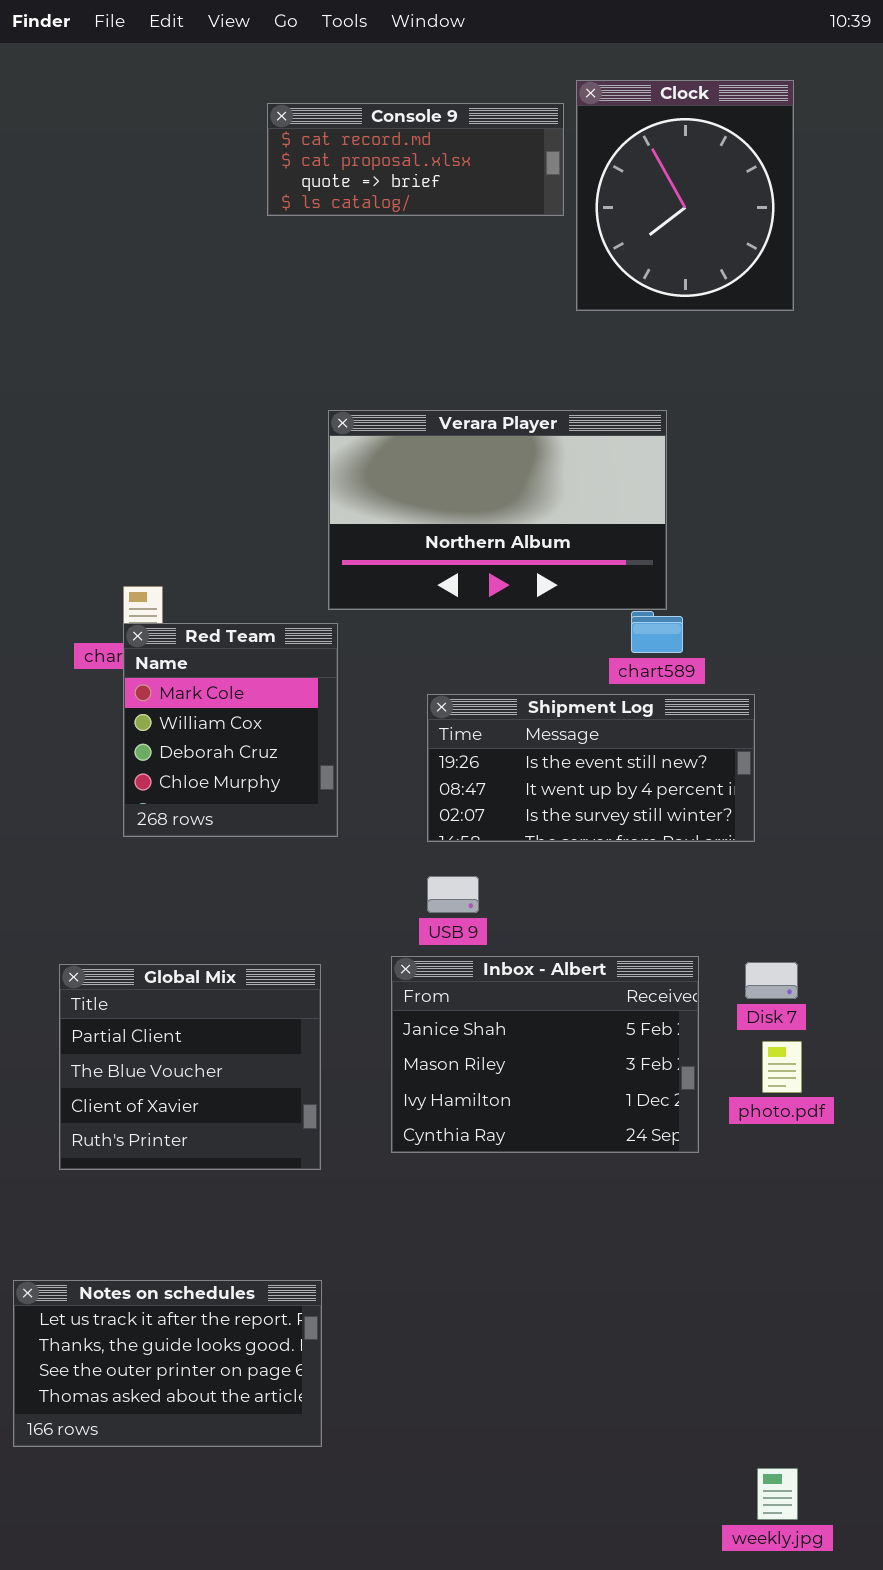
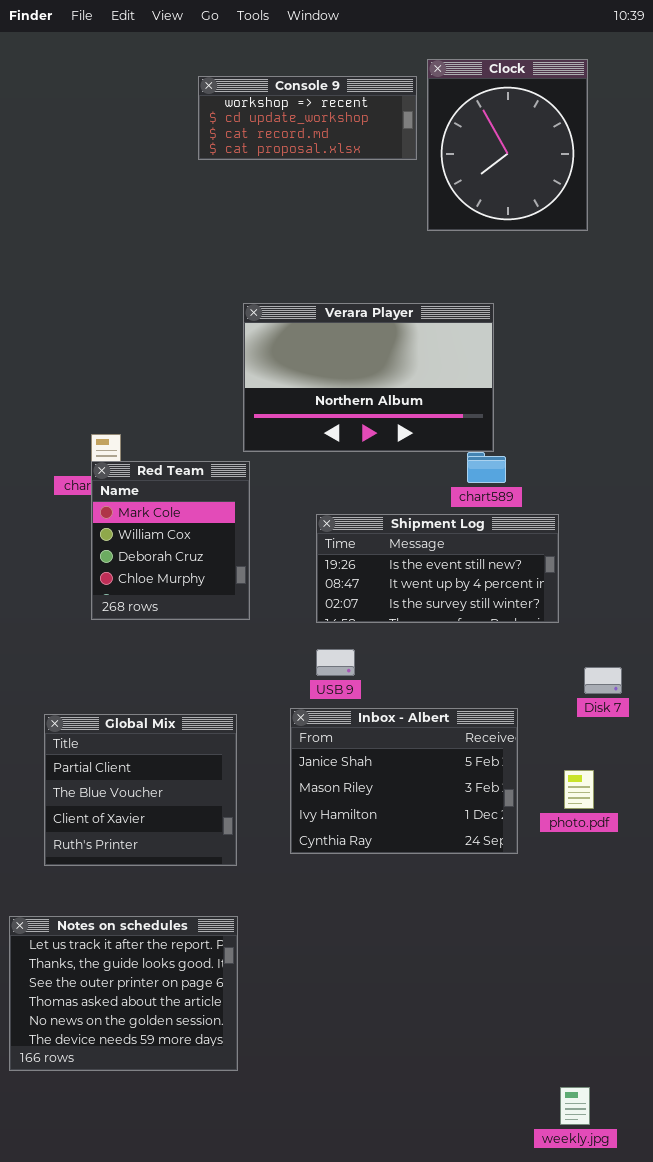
Console 9: [267,103,564,216] -> [198,76,417,160], scrolled up 2 rows
Disk 7: [745,962,798,999] -> [584,667,622,694], moved
Notes on schedules: [13,1280,322,1447] -> [9,916,238,1071], resized

